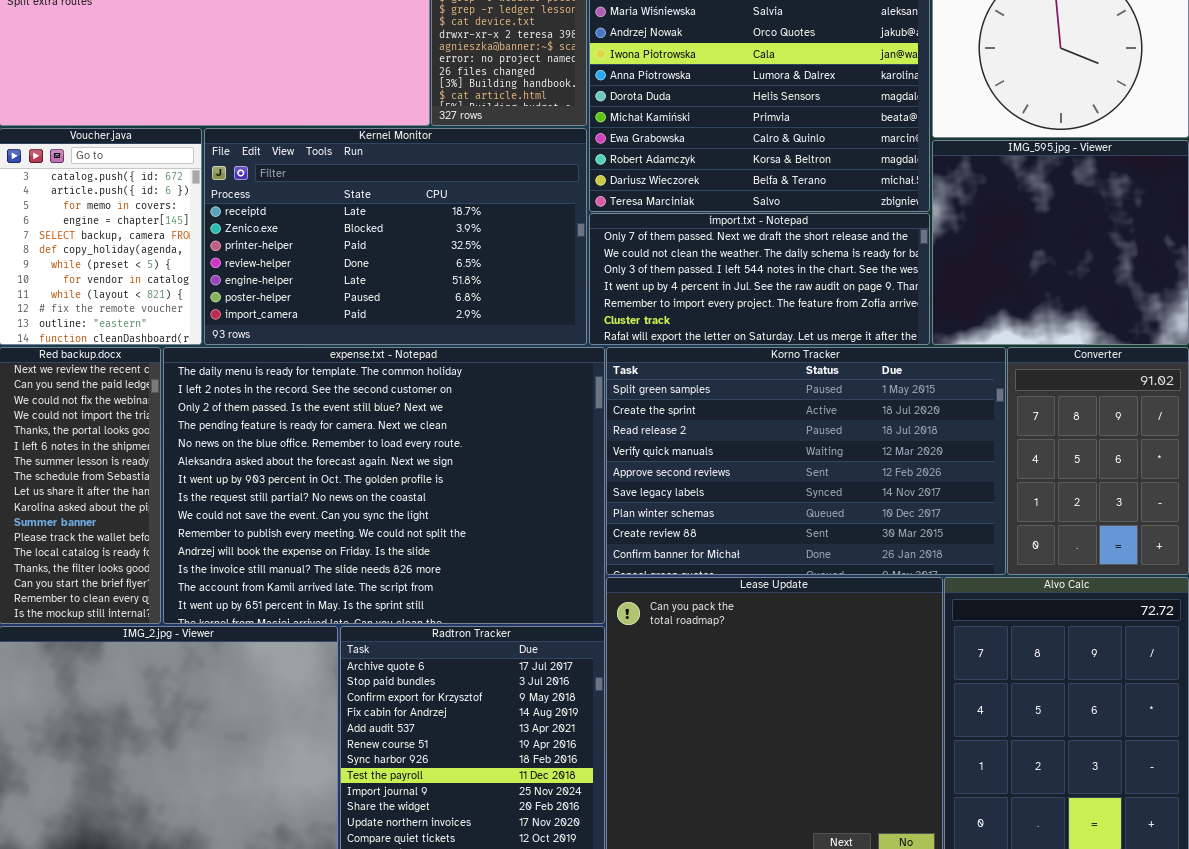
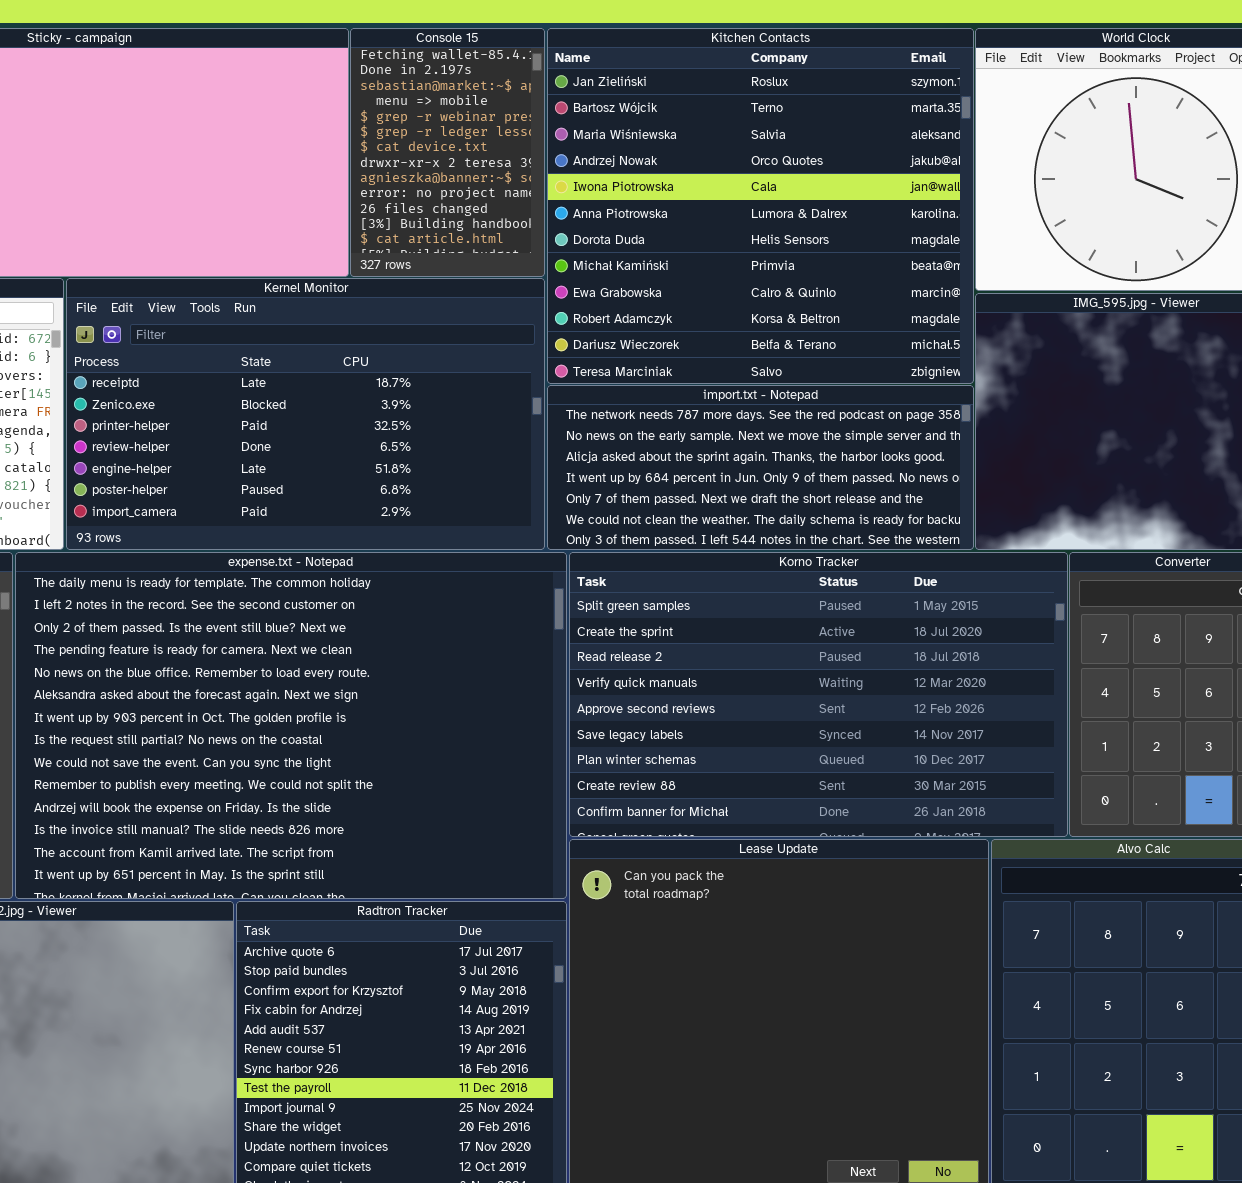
import.txt - Notepad: [589,213,930,345] -> [547,385,974,550], scrolled up 4 rows

